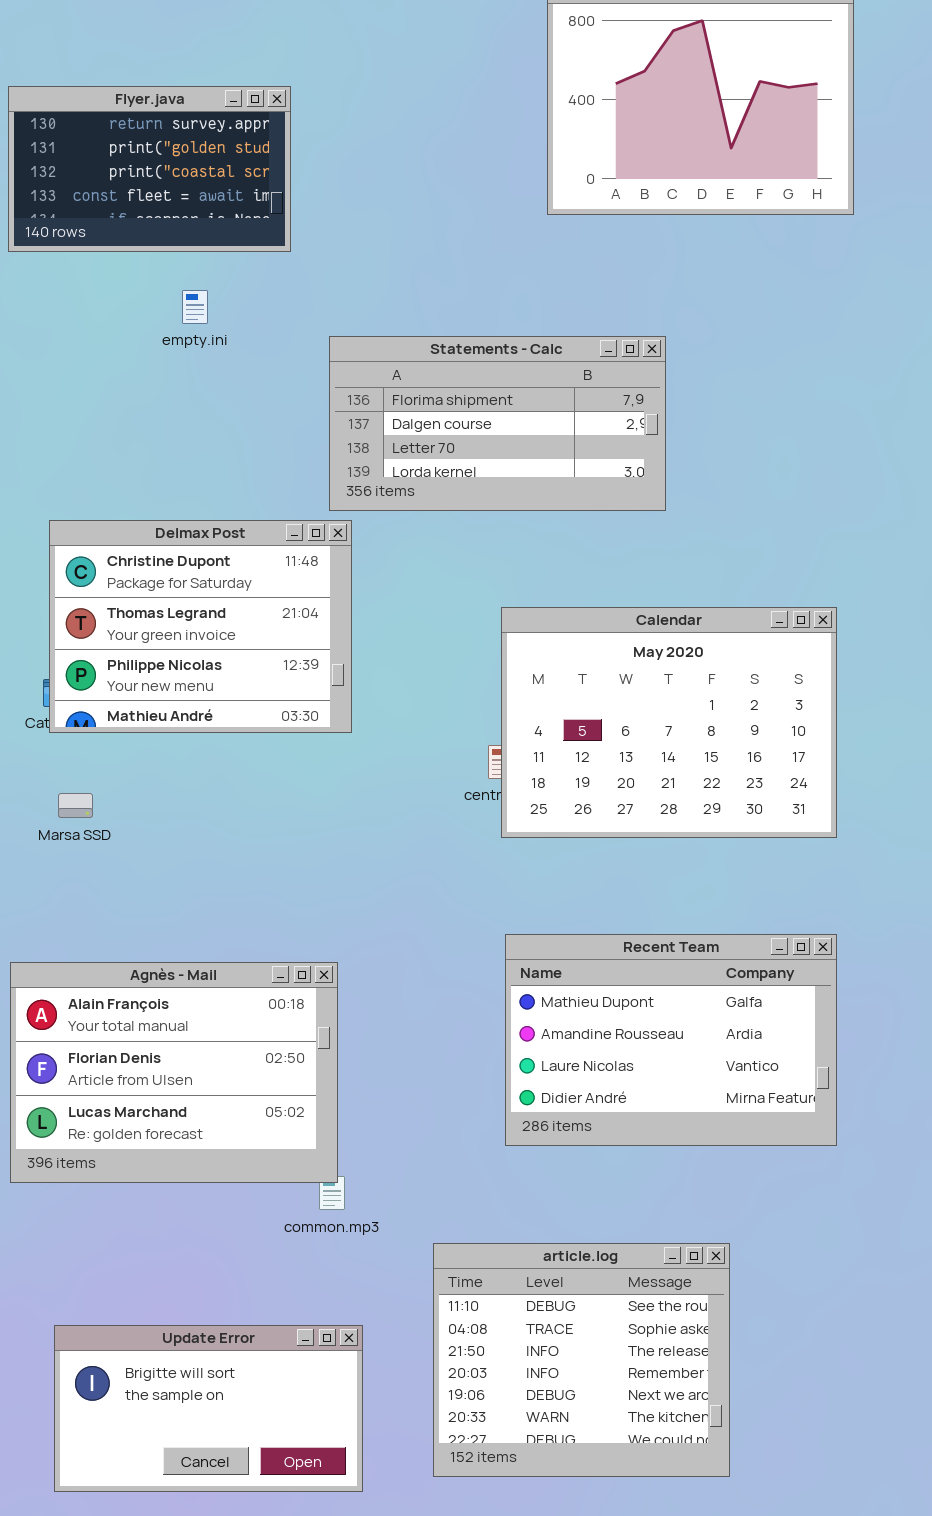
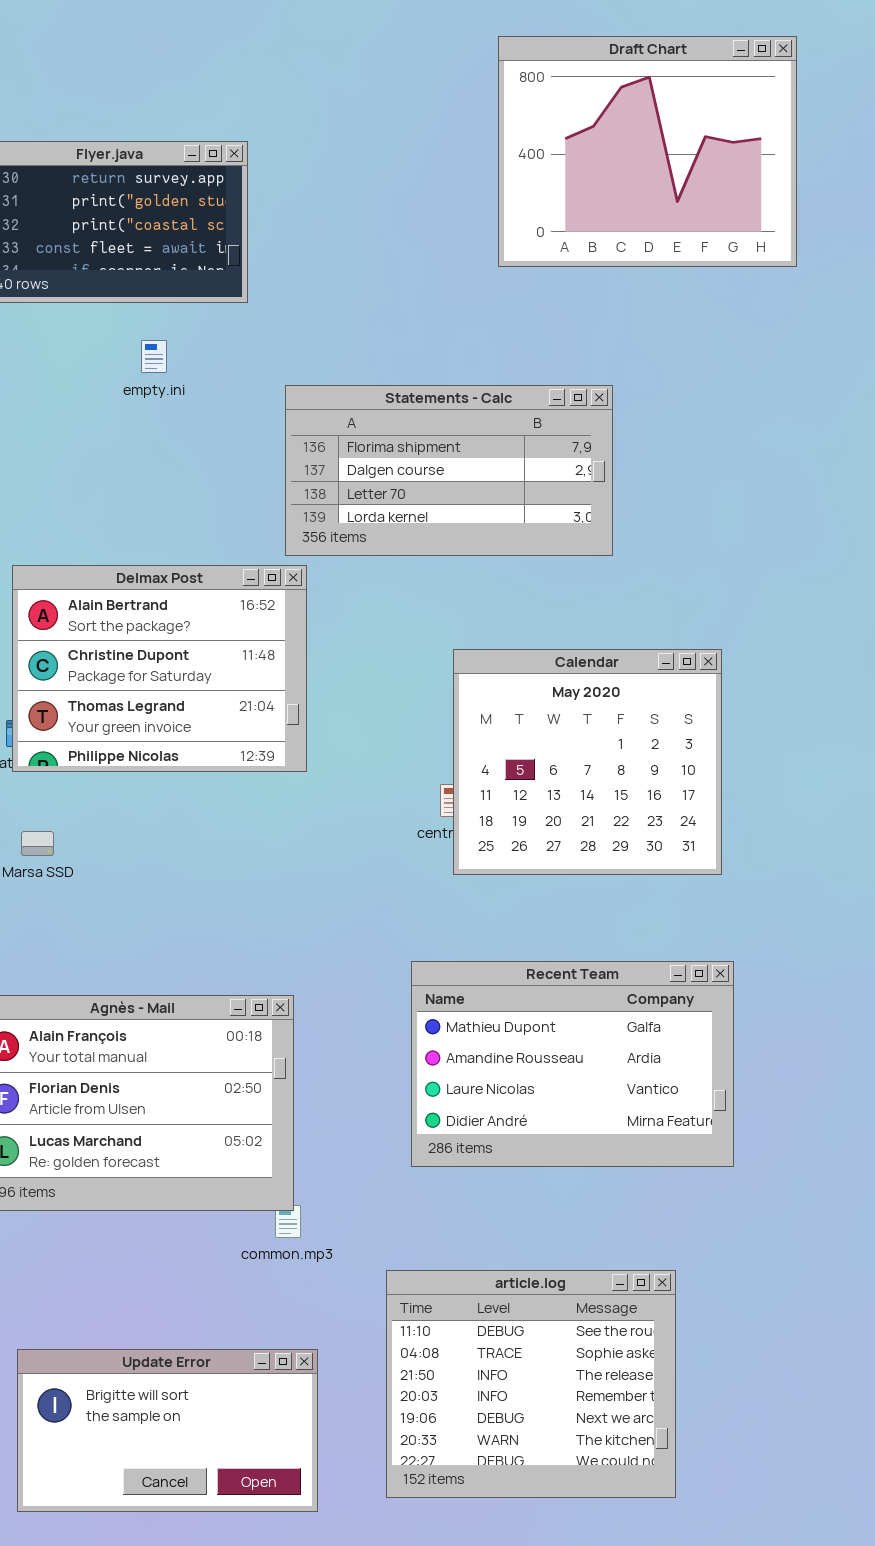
Delmax Post: [49,520,352,733] -> [12,565,307,772], scrolled up 1 row
Calendar: [501,607,837,838] -> [453,649,722,875], resized
Recent Team: [505,934,837,1146] -> [411,961,734,1167], moved

